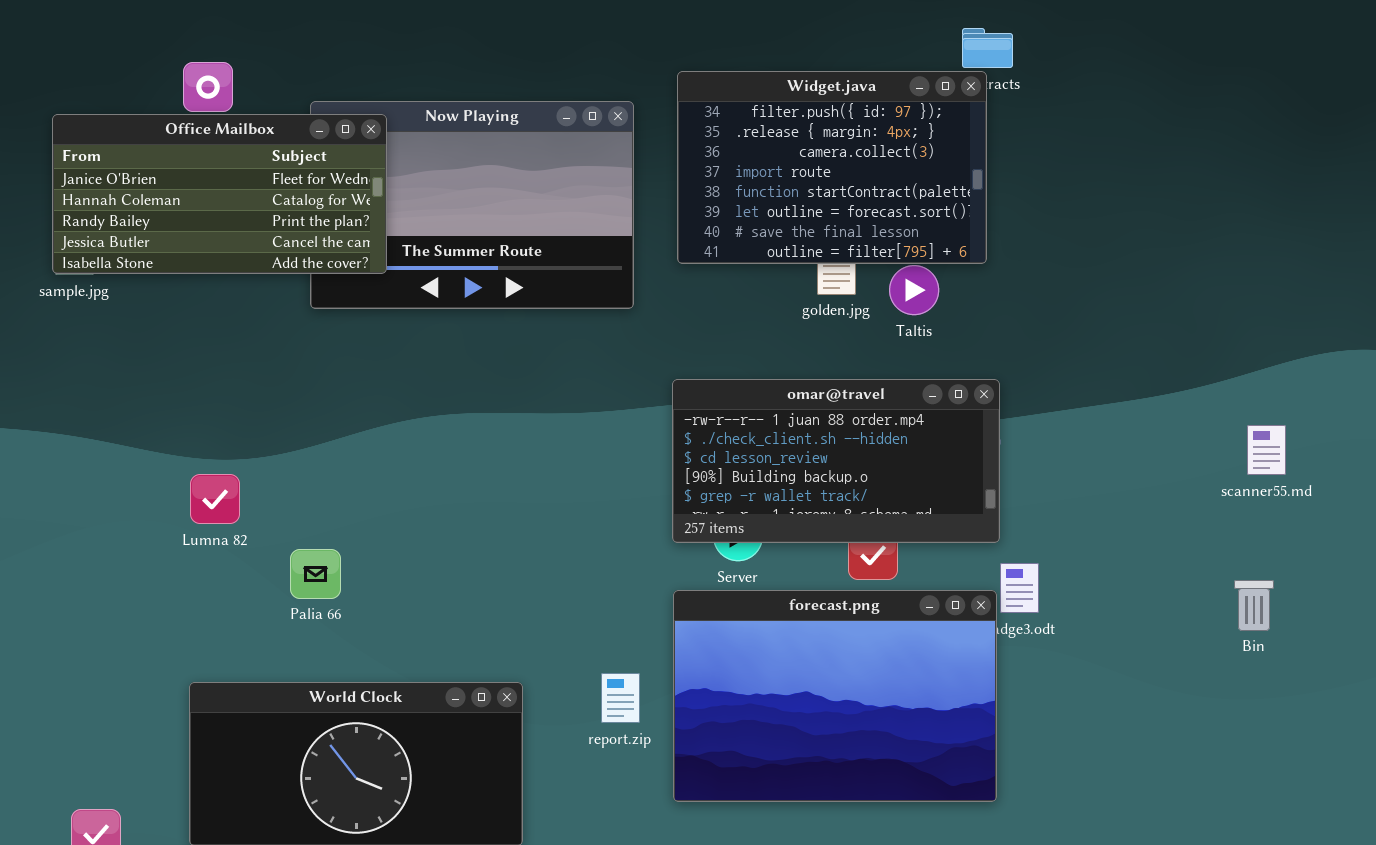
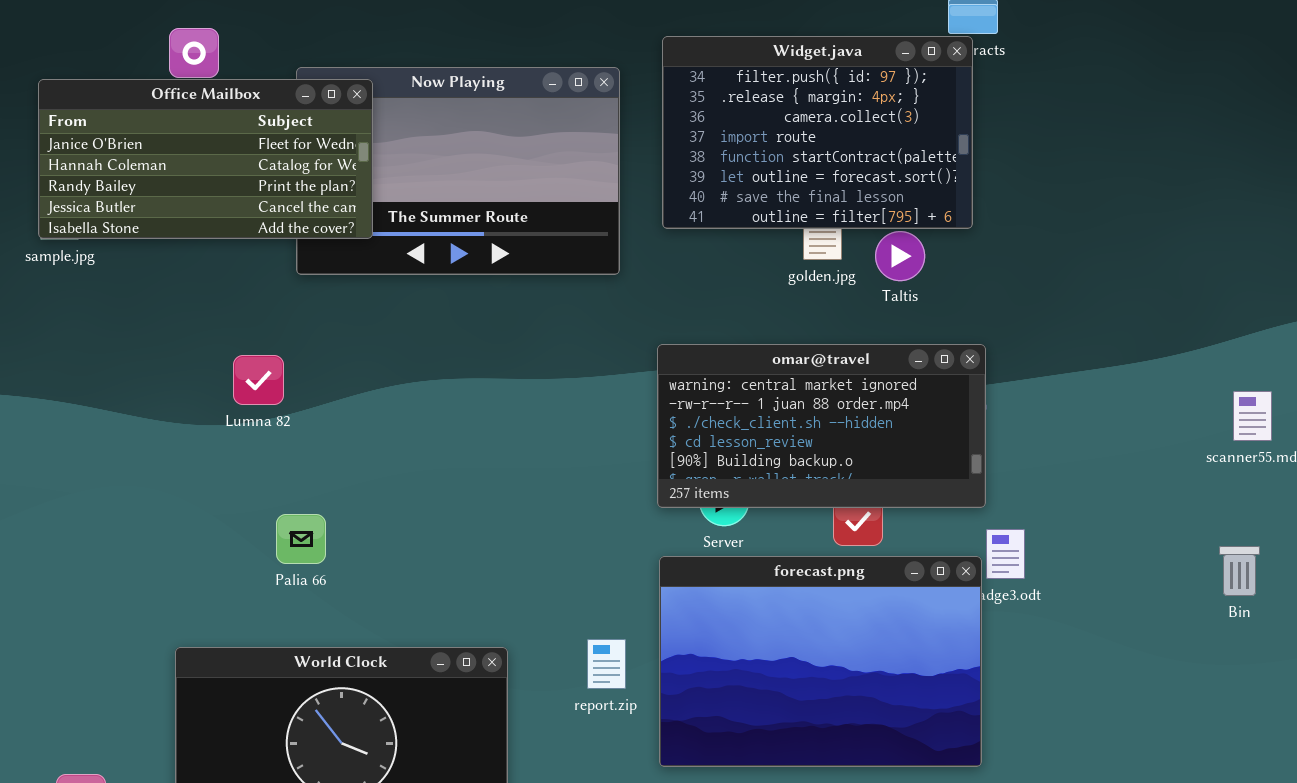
omar@travel: [672,379,1000,543] -> [657,344,986,508], scrolled up 1 row
Lumna 82: [190,474,240,524] -> [233,355,284,405], moved

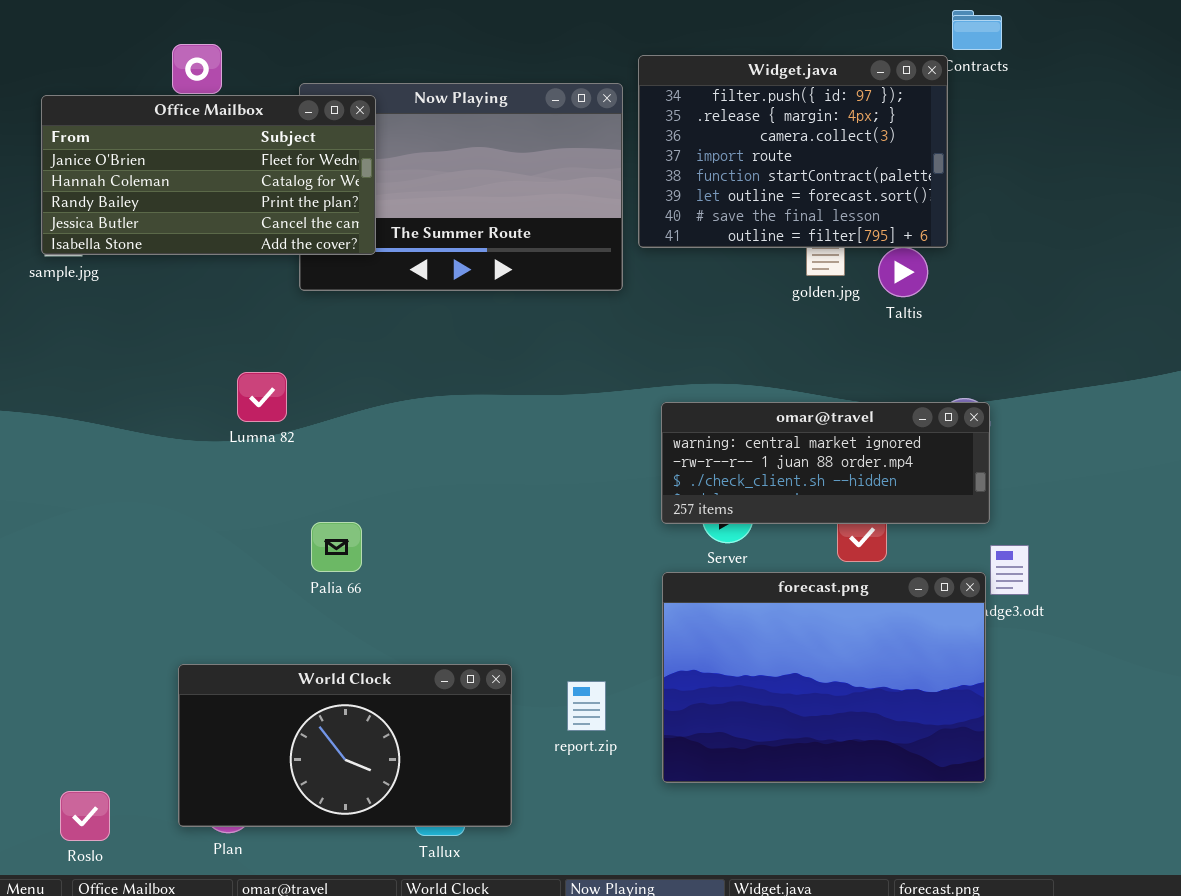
Widget.java: [662,36,973,229] -> [638,55,948,248], moved
omar@travel: [657,344,986,508] -> [661,402,990,524], resized
Palia 66: [276,514,326,564] -> [311,522,362,572], moved
report.zip: [587,639,626,689] -> [567,681,606,731], moved

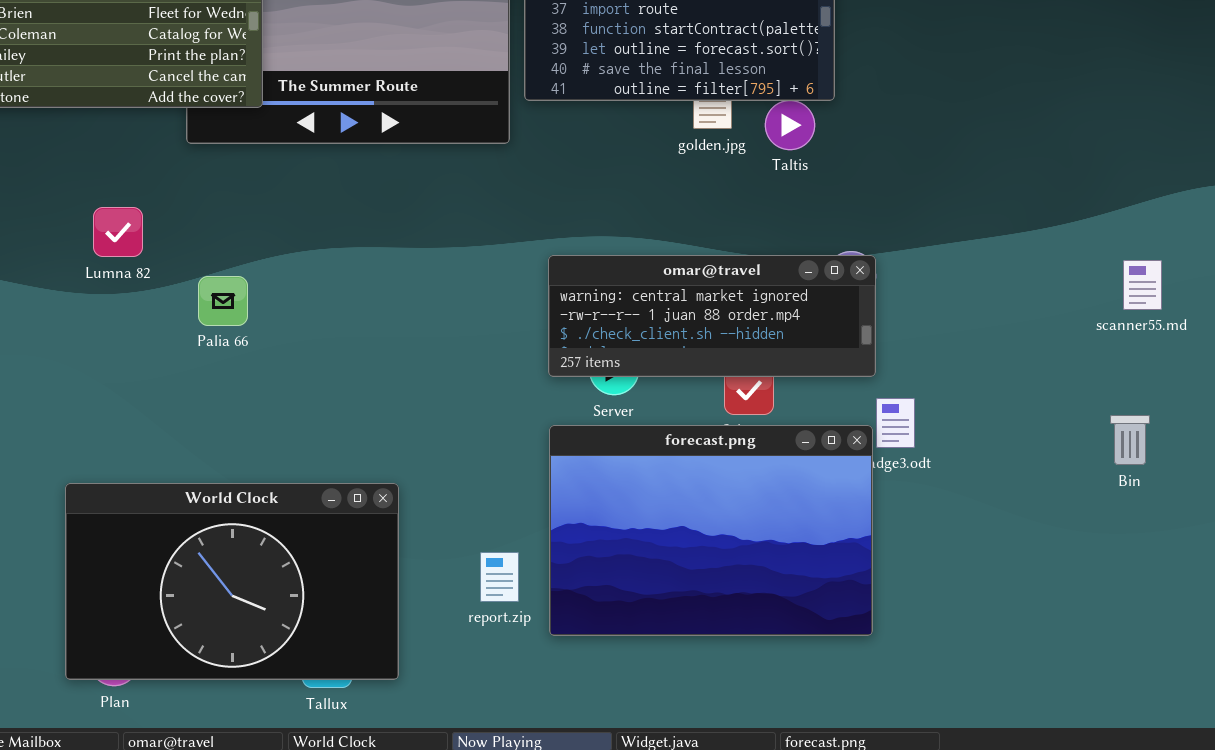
Lumna 82: [237,372,287,422] -> [93,207,143,257], moved
Palia 66: [311,522,362,572] -> [198,276,248,326], moved
World Clock: [178,664,512,827] -> [65,483,399,680], resized
report.zip: [567,681,606,731] -> [480,552,519,602], moved

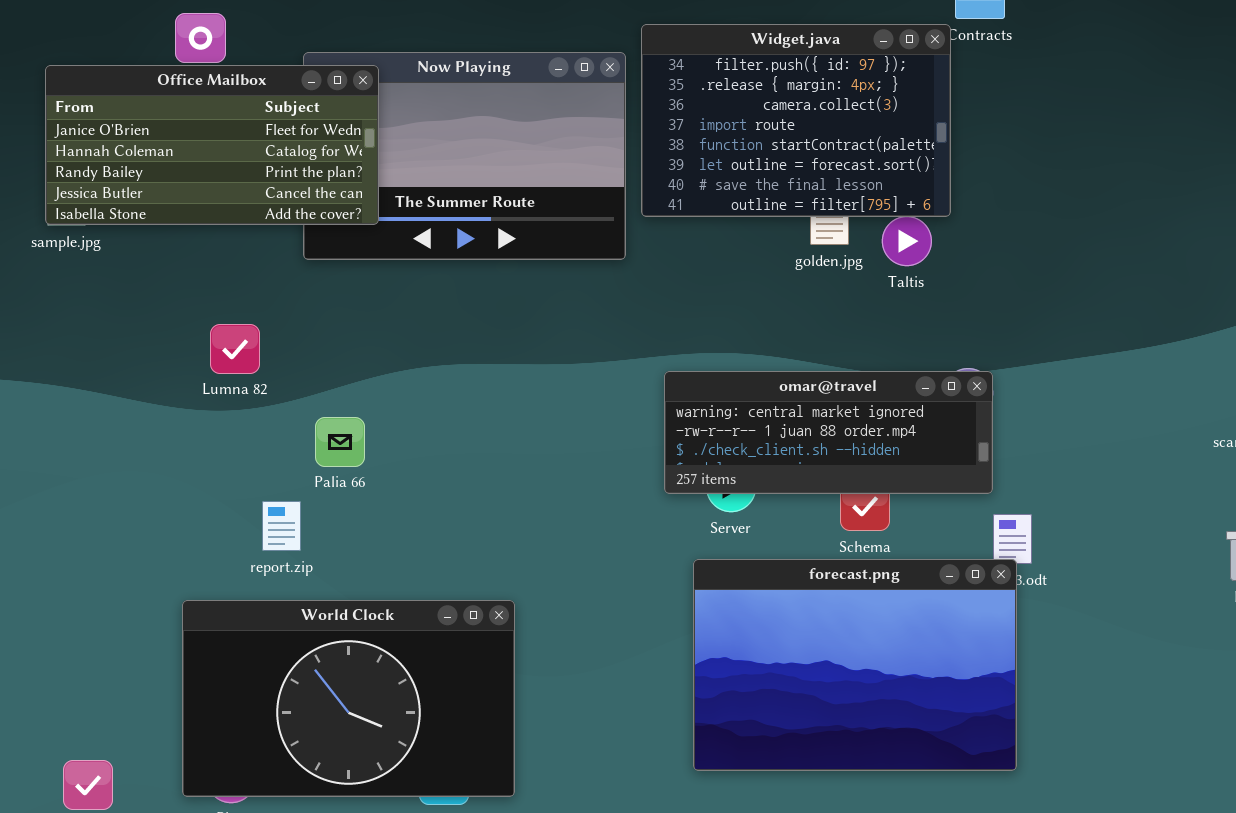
Palia 66: [198,276,248,326] -> [315,417,365,467], moved
forecast.png: [549,425,873,636] -> [693,559,1017,771], moved
report.zip: [480,552,519,602] -> [262,501,301,551], moved

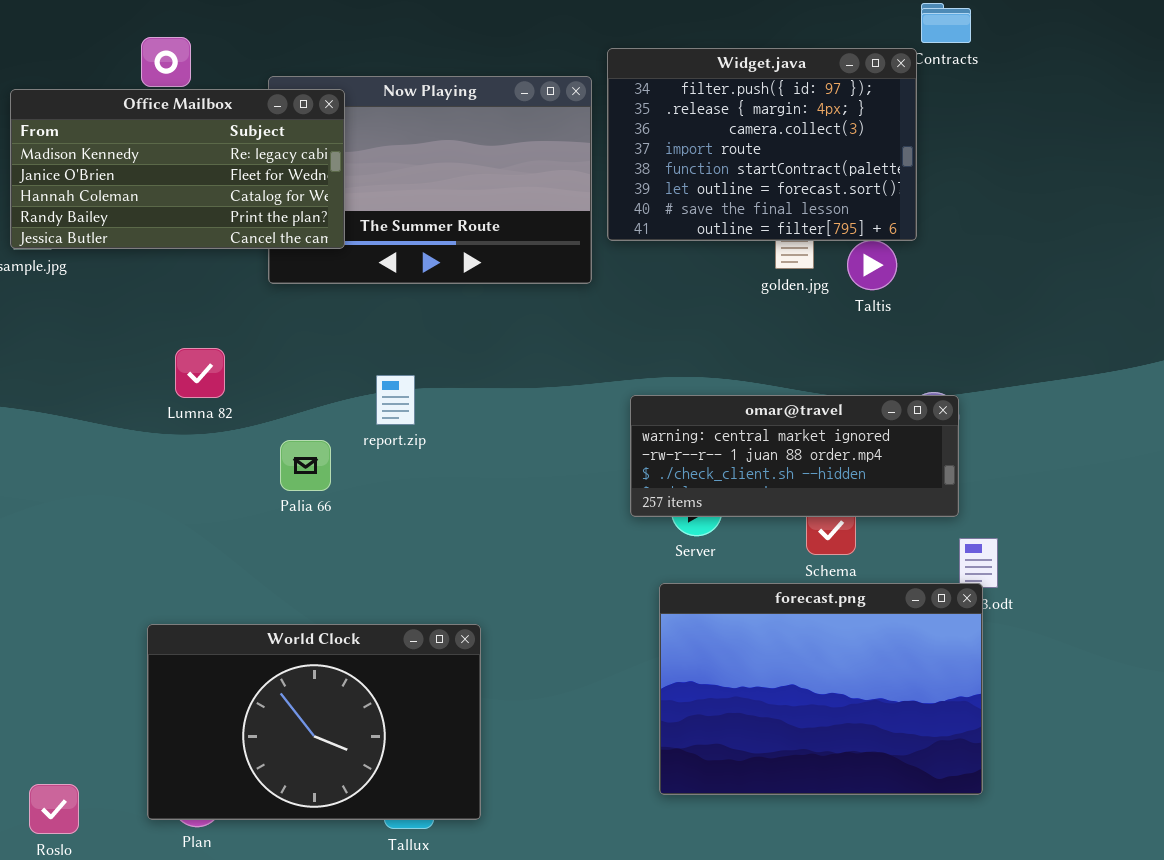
Office Mailbox: [45,65,379,225] -> [10,89,345,249], scrolled up 1 row
report.zip: [262,501,301,551] -> [376,375,415,425], moved

